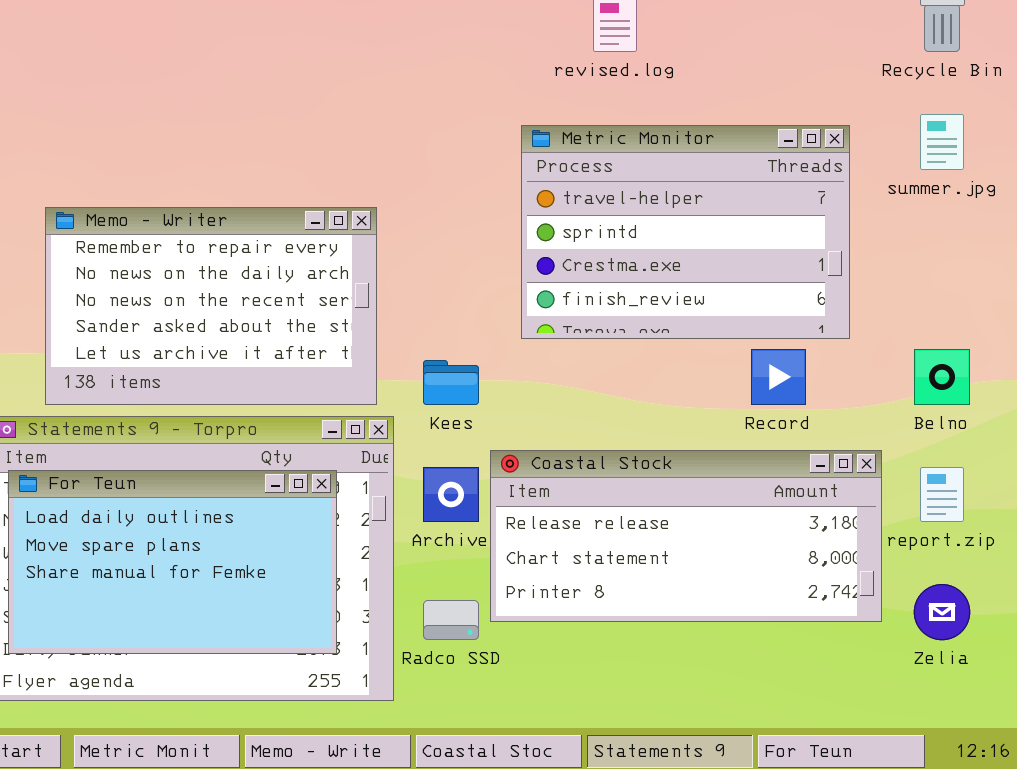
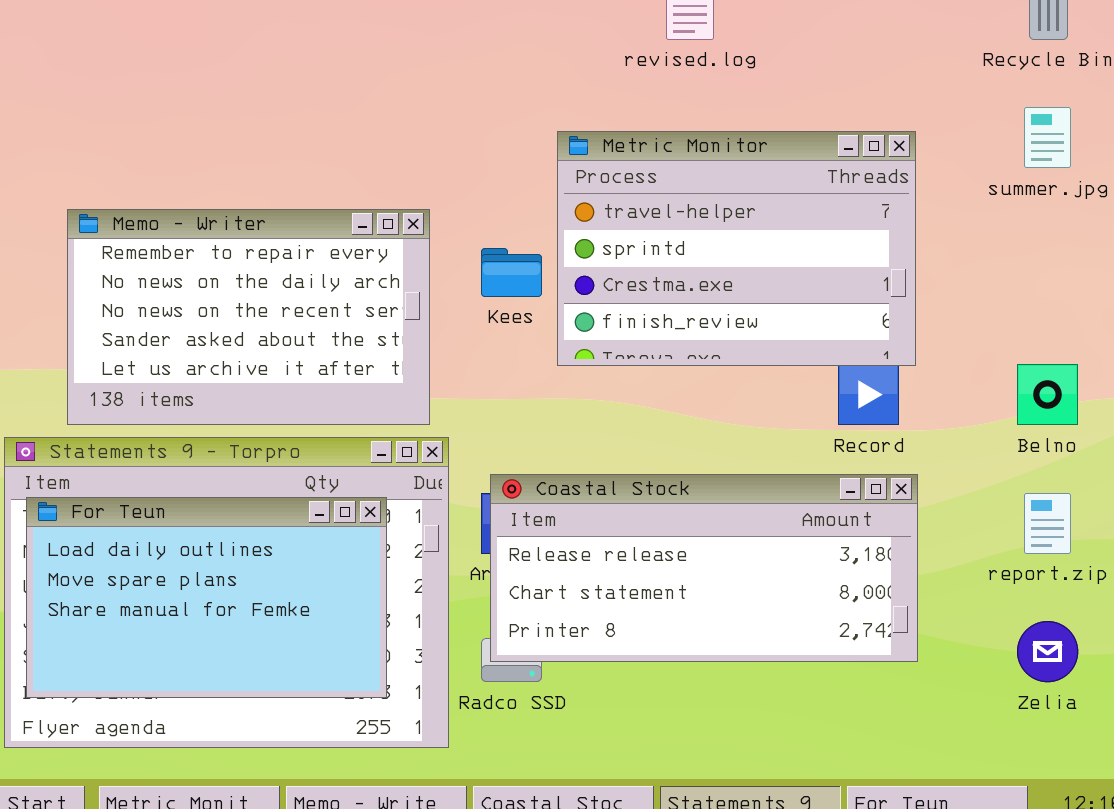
Metric Monitor: [521,125,850,339] -> [557,131,916,366], moved
Kees: [423,360,479,405] -> [481,248,542,297], moved
Coastal Stock: [490,450,882,622] -> [490,474,918,662], moved

